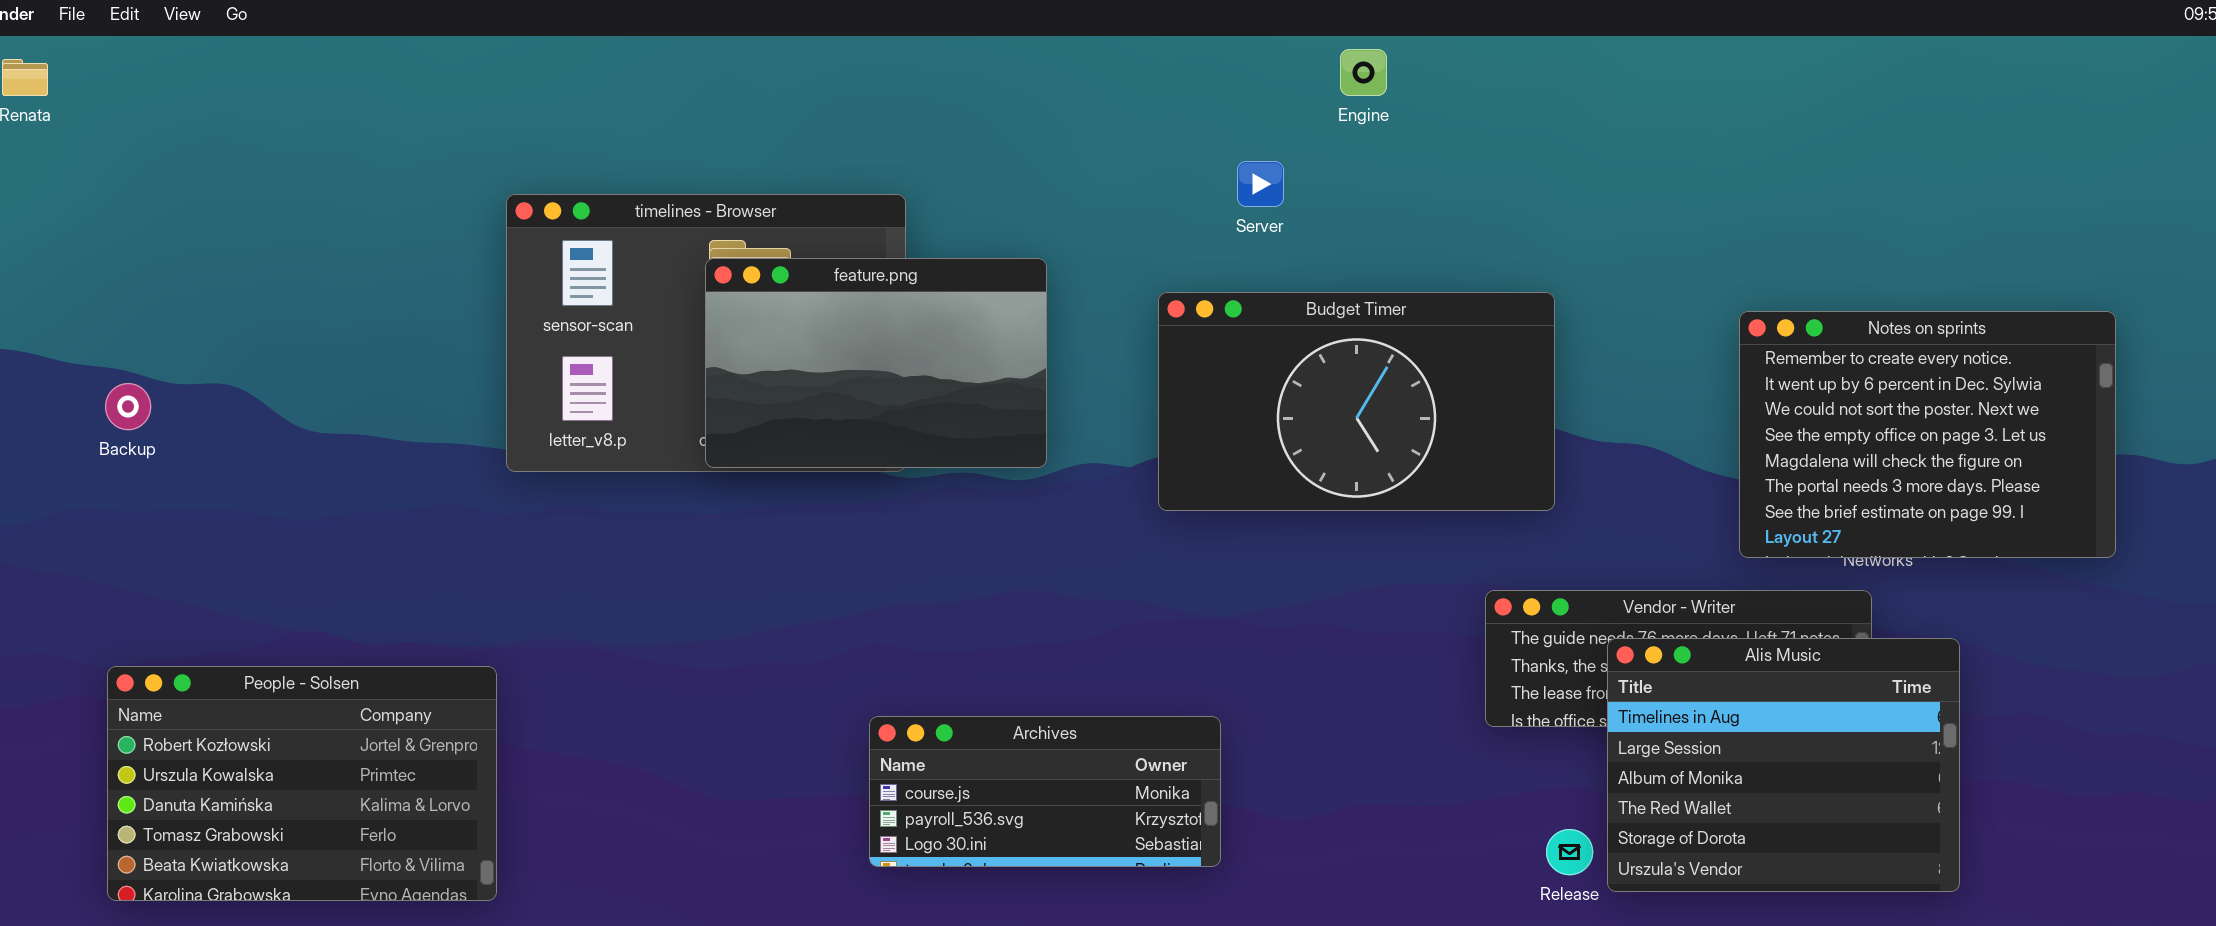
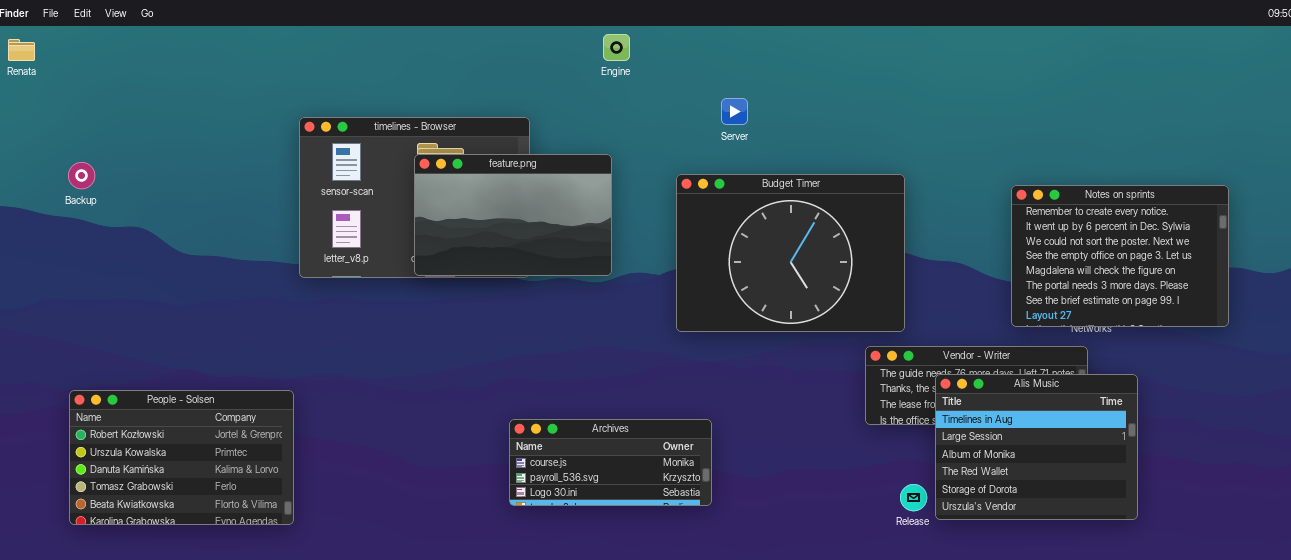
Engine: [1340,49,1387,96] -> [603,34,630,61], moved
Budget Timer: [1158,292,1555,511] -> [676,174,905,332], resized
Backup: [105,383,151,430] -> [68,162,95,189], moved

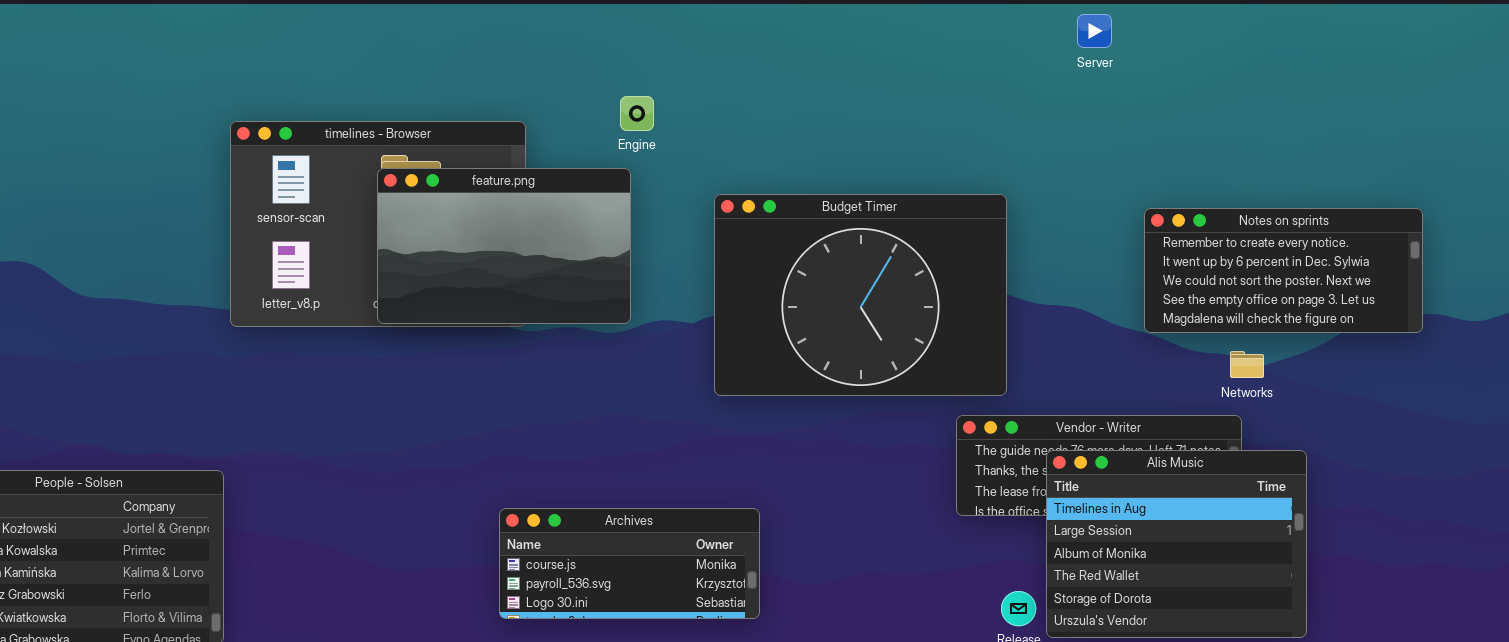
Engine: [603,34,630,61] -> [620,96,654,131], moved
Server: [721,98,748,125] -> [1077,14,1112,48], moved
Notes on sprints: [1011,185,1229,327] -> [1144,208,1423,333], resized

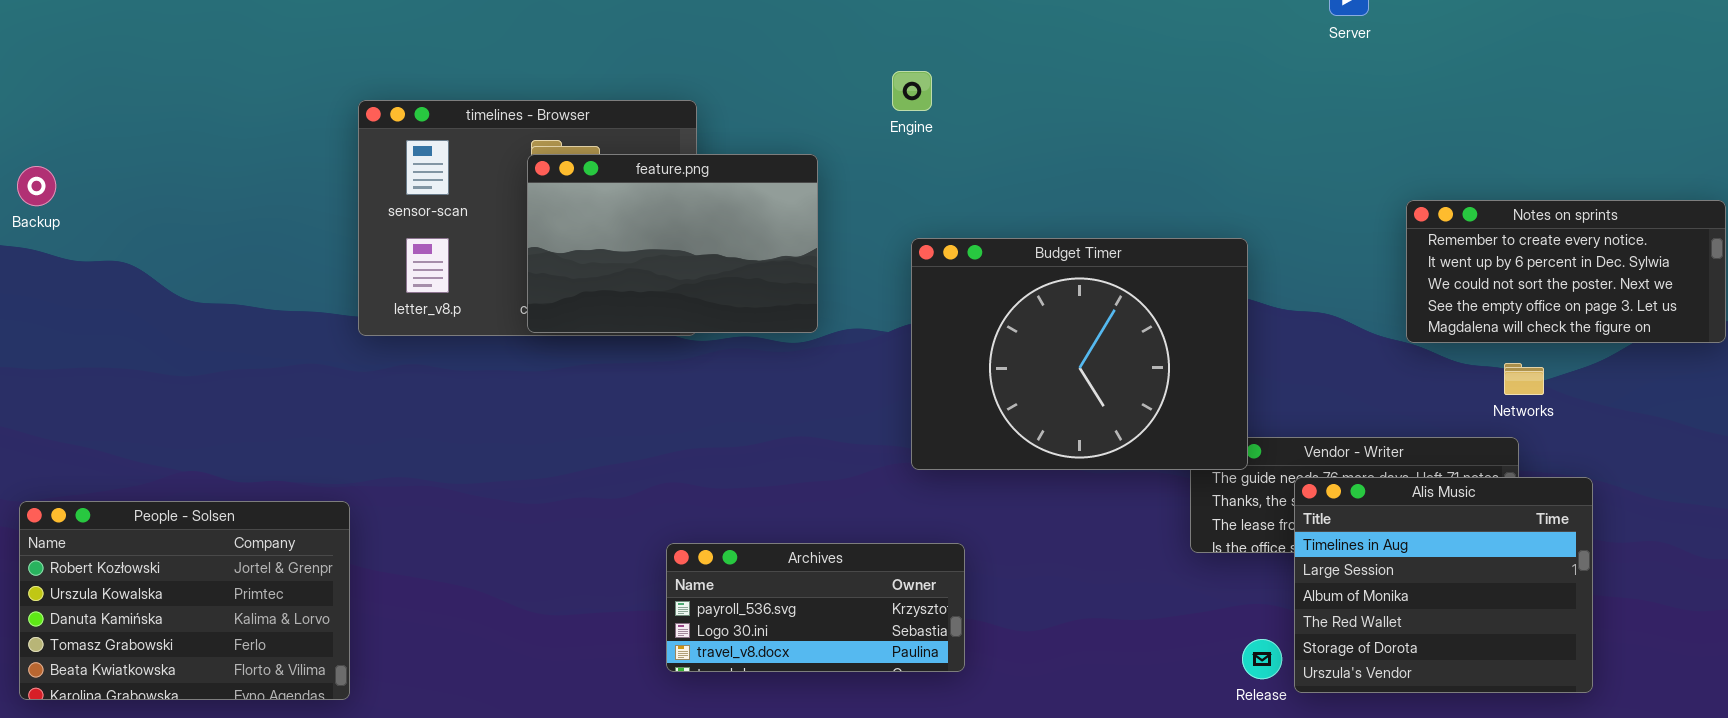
Engine: [620,96,654,131] -> [892,71,932,111], moved
Budget Timer: [714,194,1007,396] -> [911,238,1248,470], moved
Archives: [499,508,760,619] -> [666,543,965,672], scrolled down 1 row

